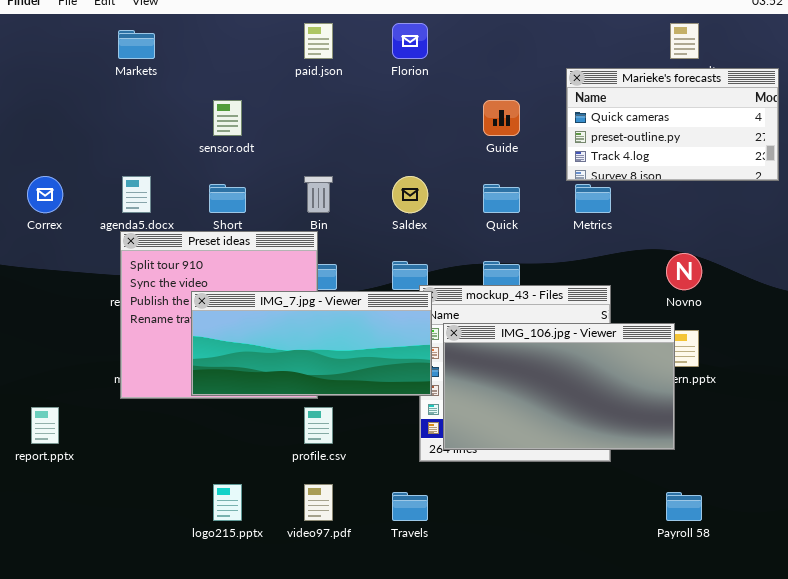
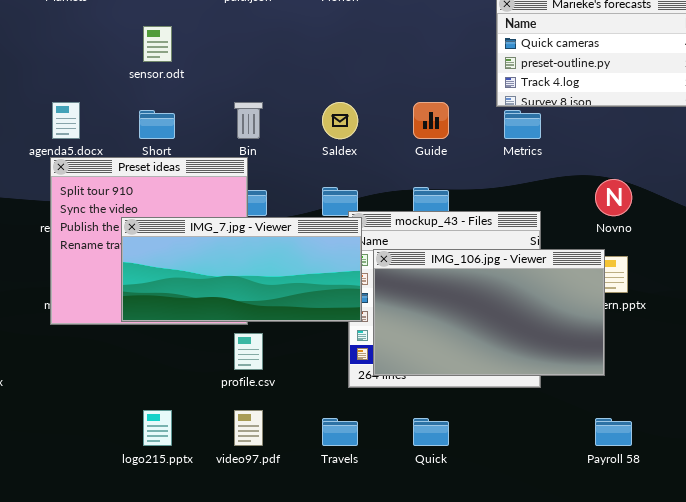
Guide: [483,100,520,136] -> [413,102,449,139], moved
Quick: [483,184,520,213] -> [413,418,449,446], moved

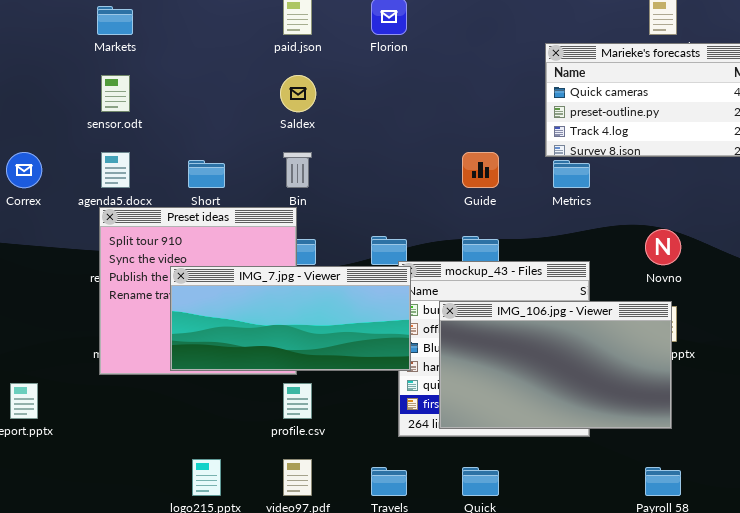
sensor.odt: [143,26,172,62] -> [101,75,130,112], moved
Saldex: [322,102,358,139] -> [280,75,316,112], moved
IMG_106.jpg - Viewer: [373,249,605,376] -> [439,301,672,429], moved

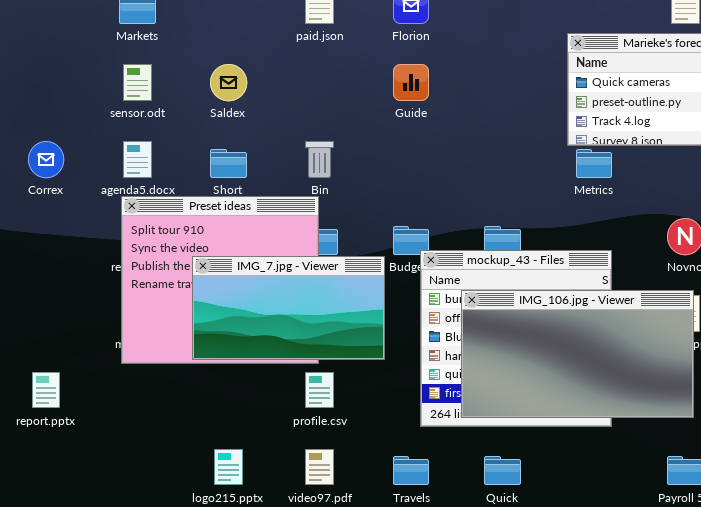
Saldex: [280,75,316,112] -> [210,64,247,101], moved
Guide: [462,152,499,188] -> [393,64,429,101], moved
IMG_7.jpg - Viewer: [170,266,411,371] -> [192,256,385,360], resized

